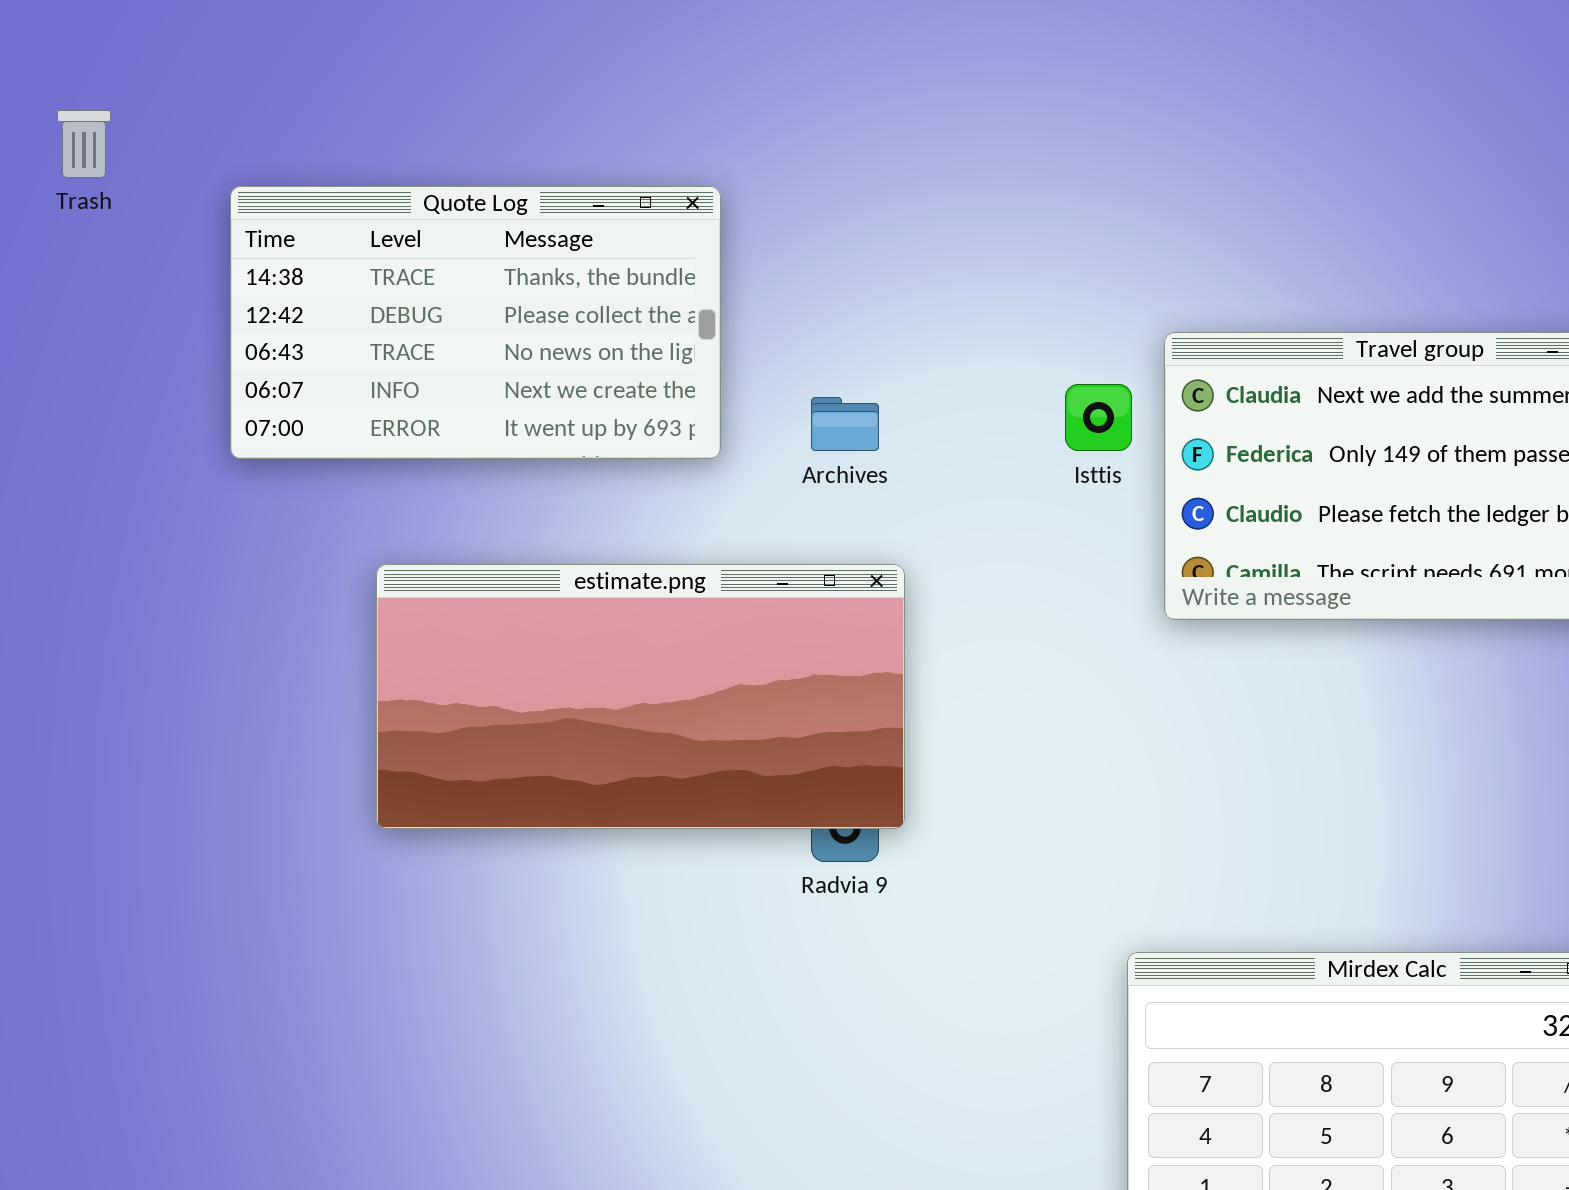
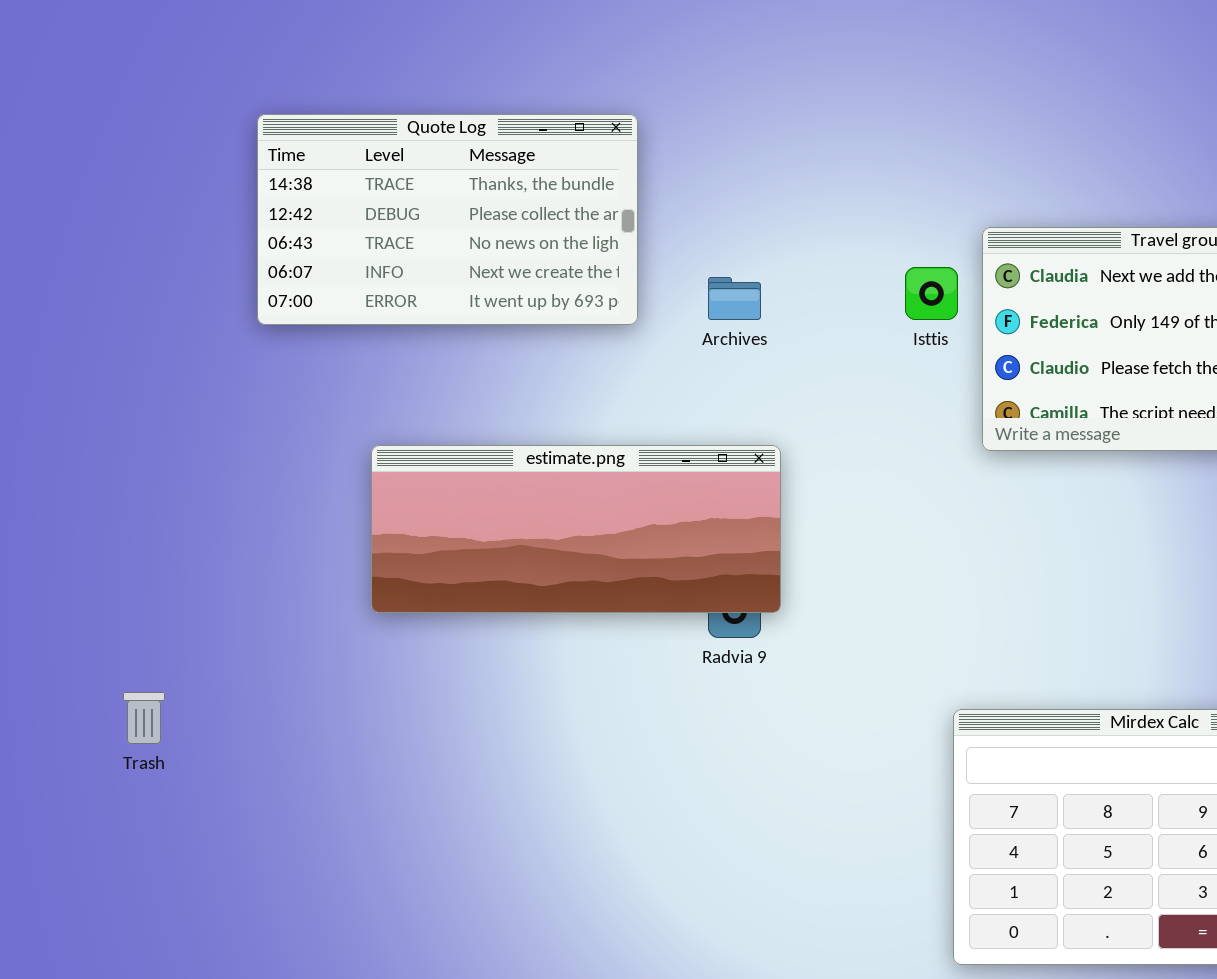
Trash: [57,110,111,178] -> [123,692,165,744], moved
estimate.png: [376,564,905,829] -> [371,445,781,613], resized

